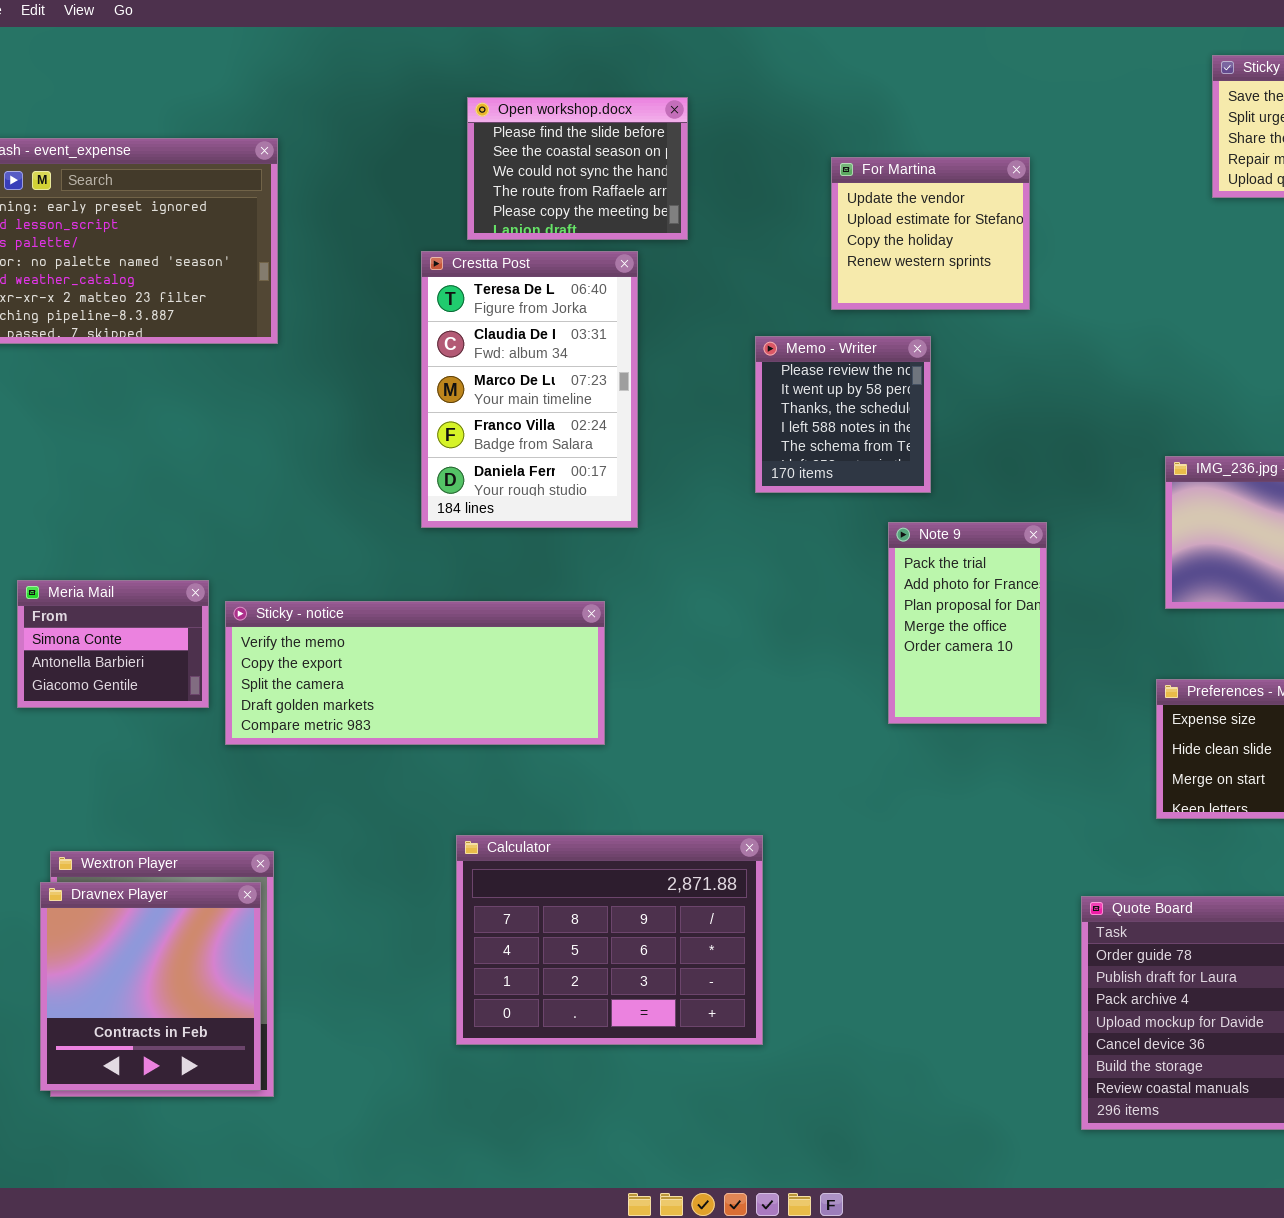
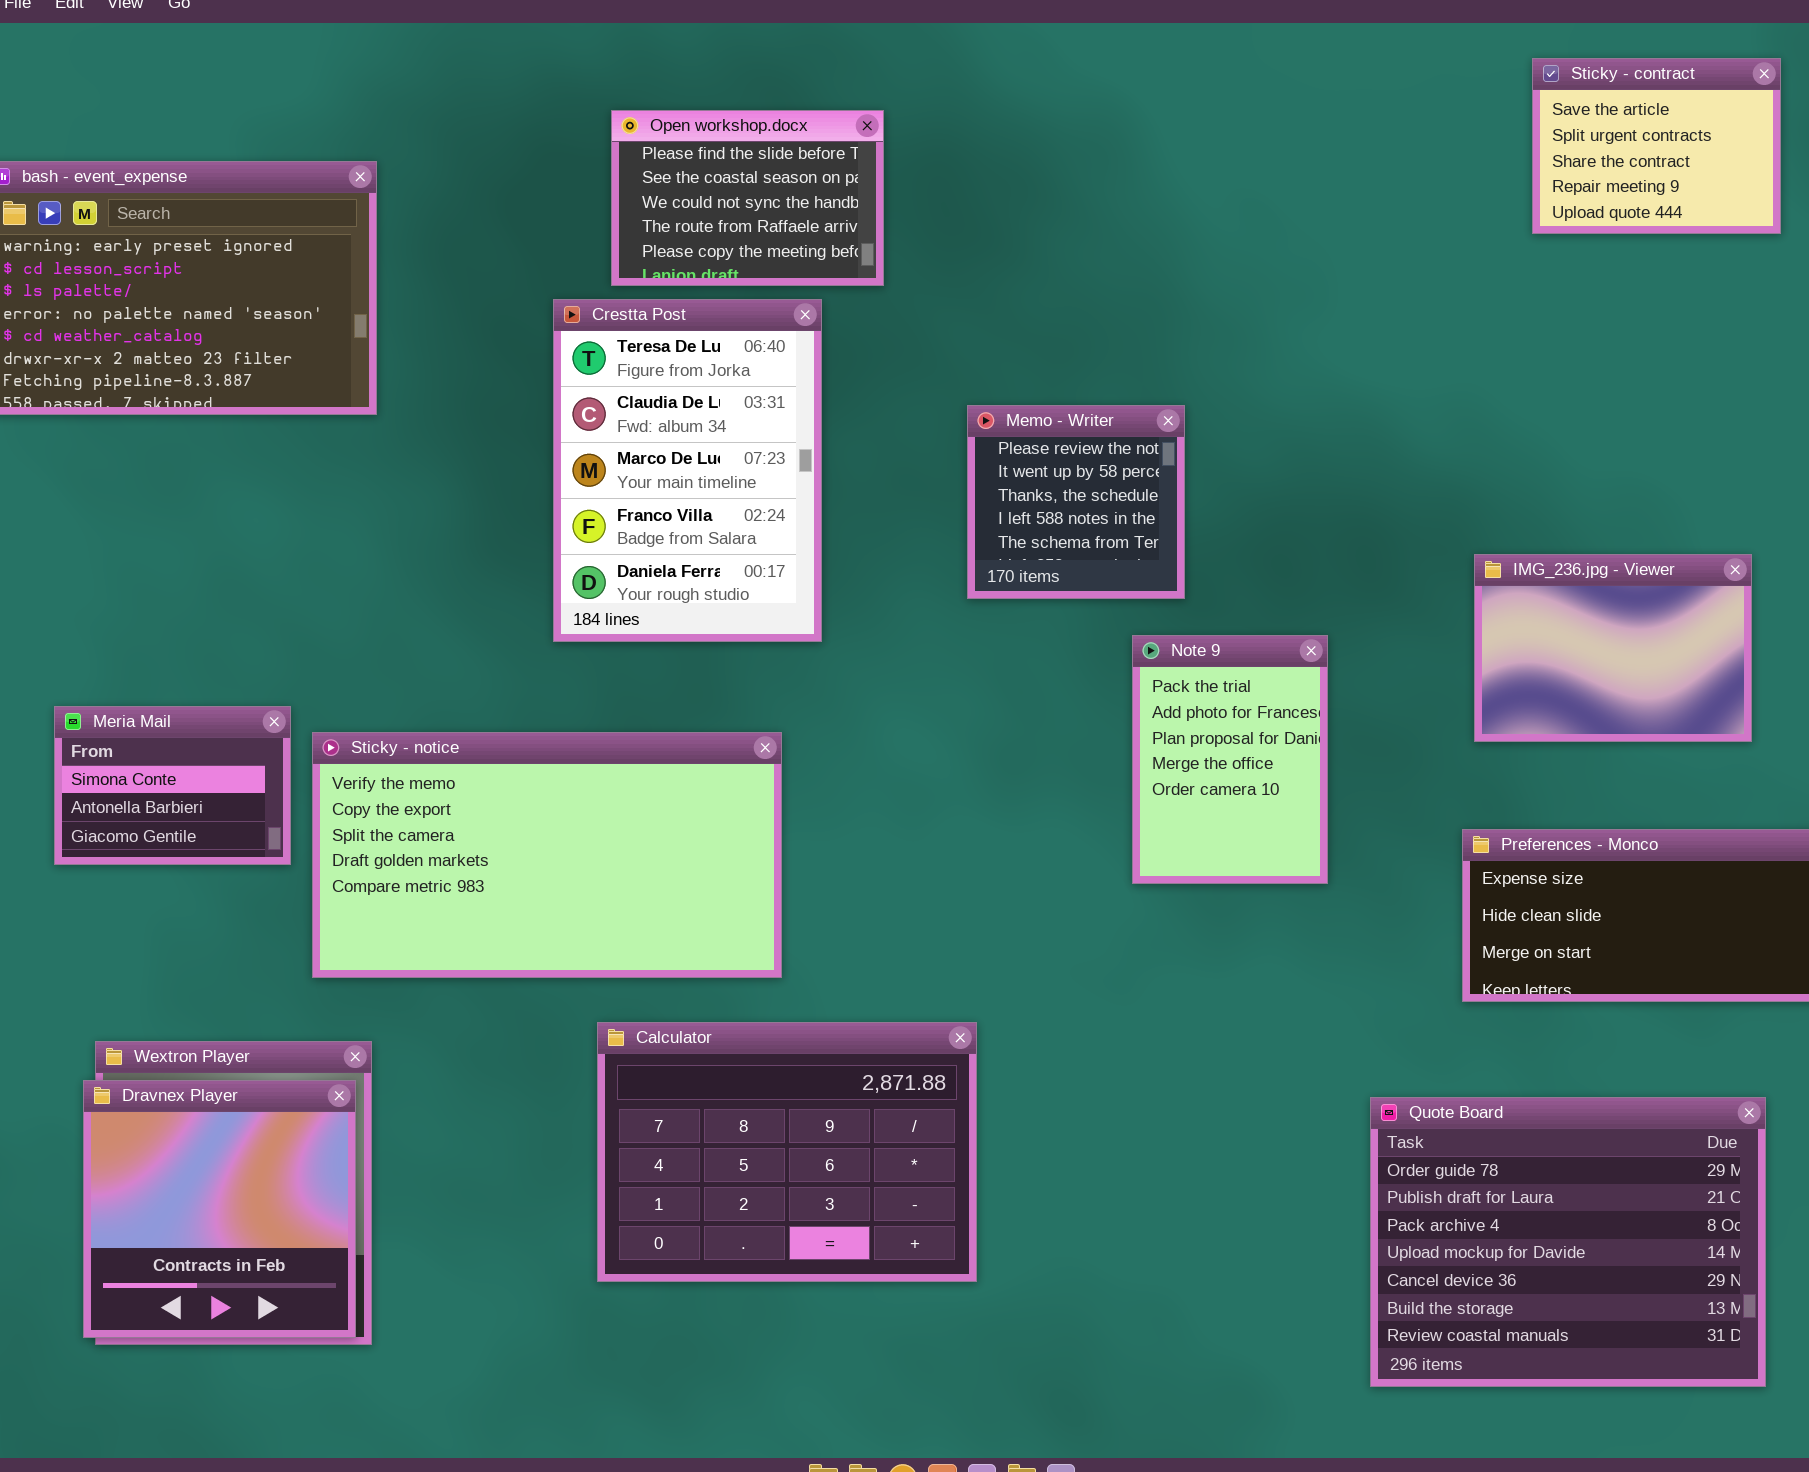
For Martina: [831,157,1030,310] -> none, closed
Sticky - notice: [225,601,605,745] -> [312,732,782,978], resized

